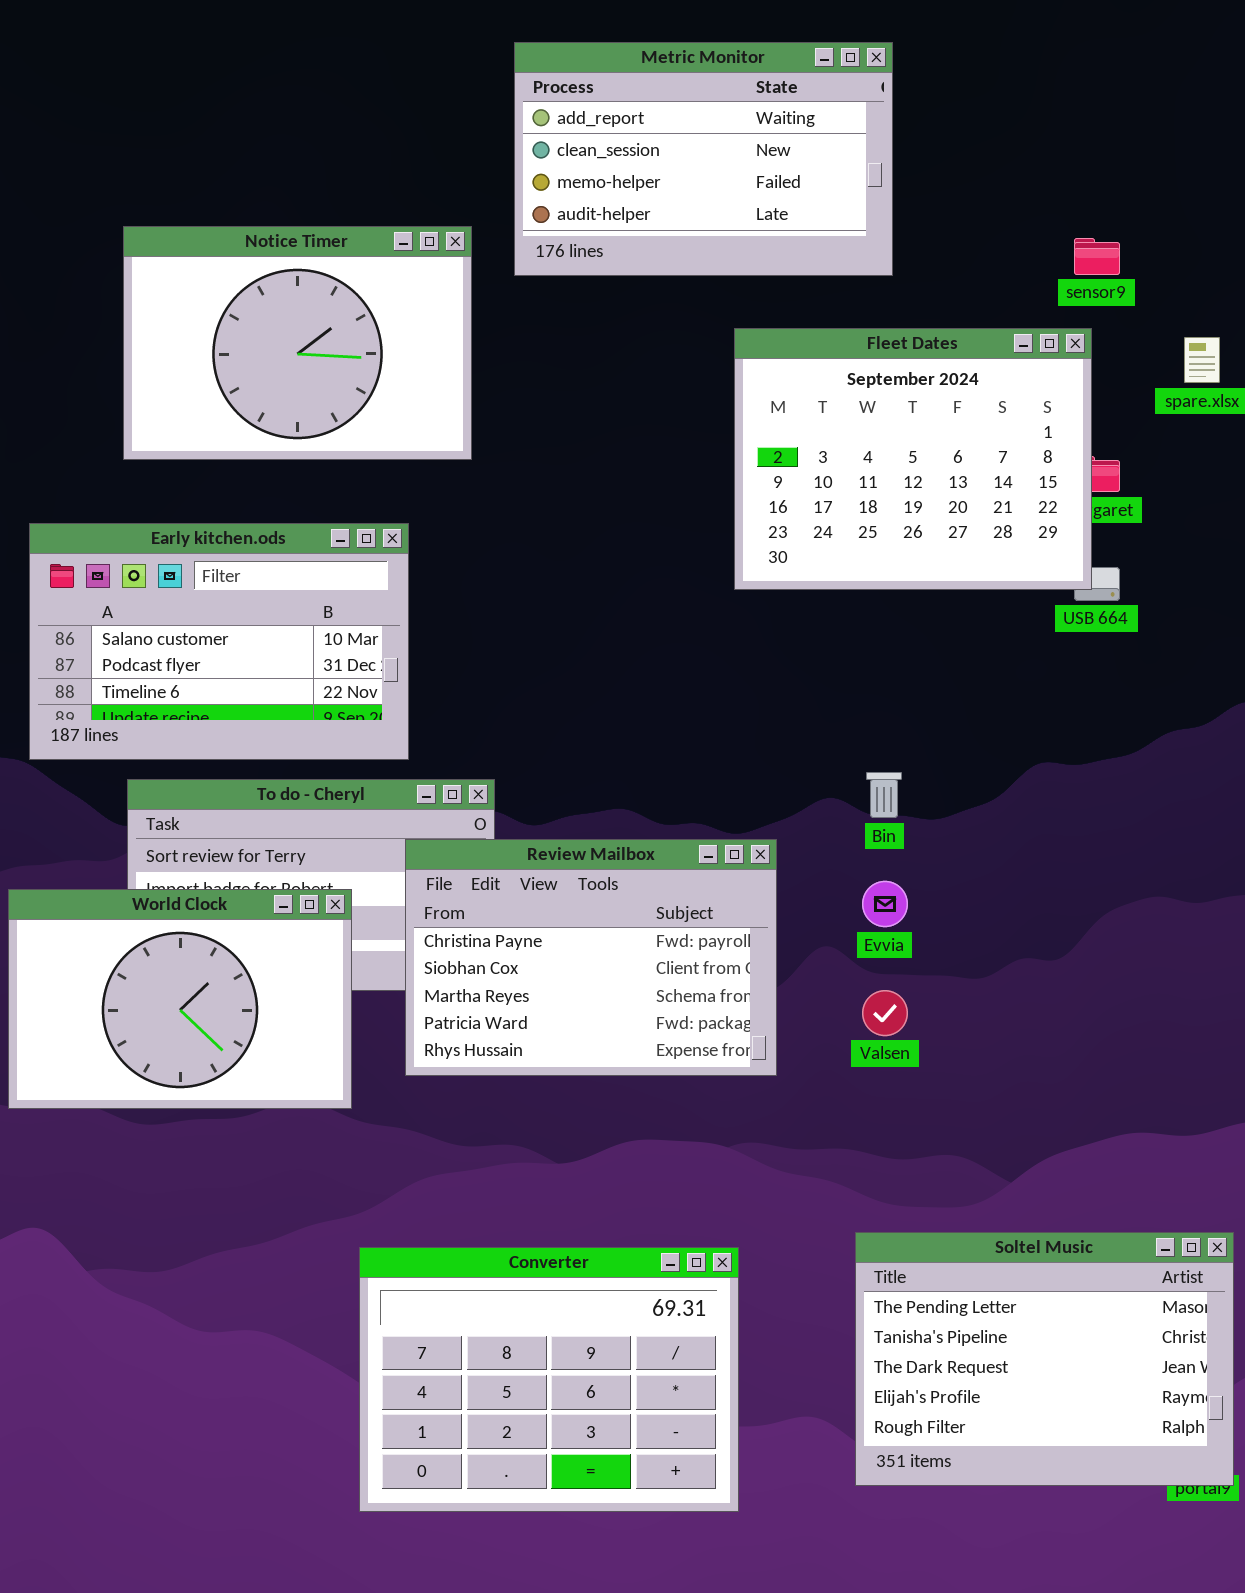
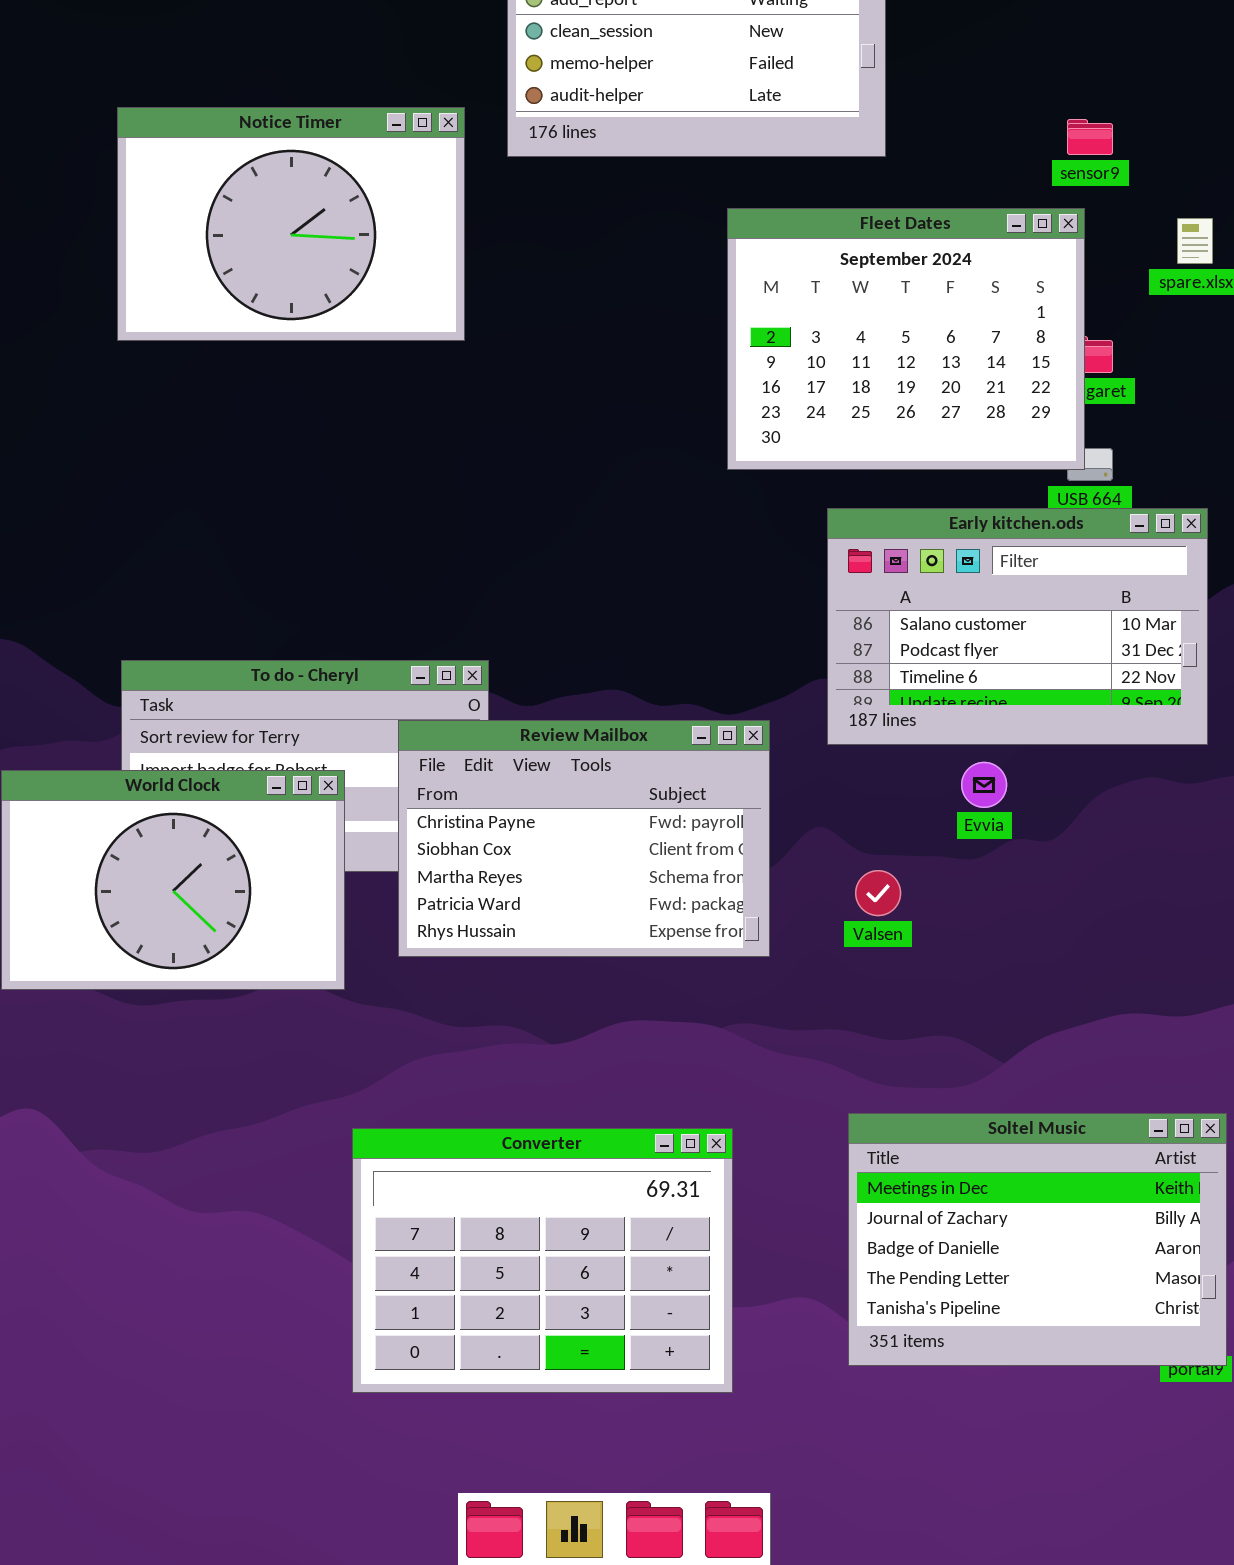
Early kitchen.ods: [29,523,409,760] -> [827,508,1208,745], moved
Evvia: [862,881,908,927] -> [961,762,1007,808], moved
Soltel Music: [855,1232,1234,1486] -> [848,1113,1227,1366], scrolled up 3 rows

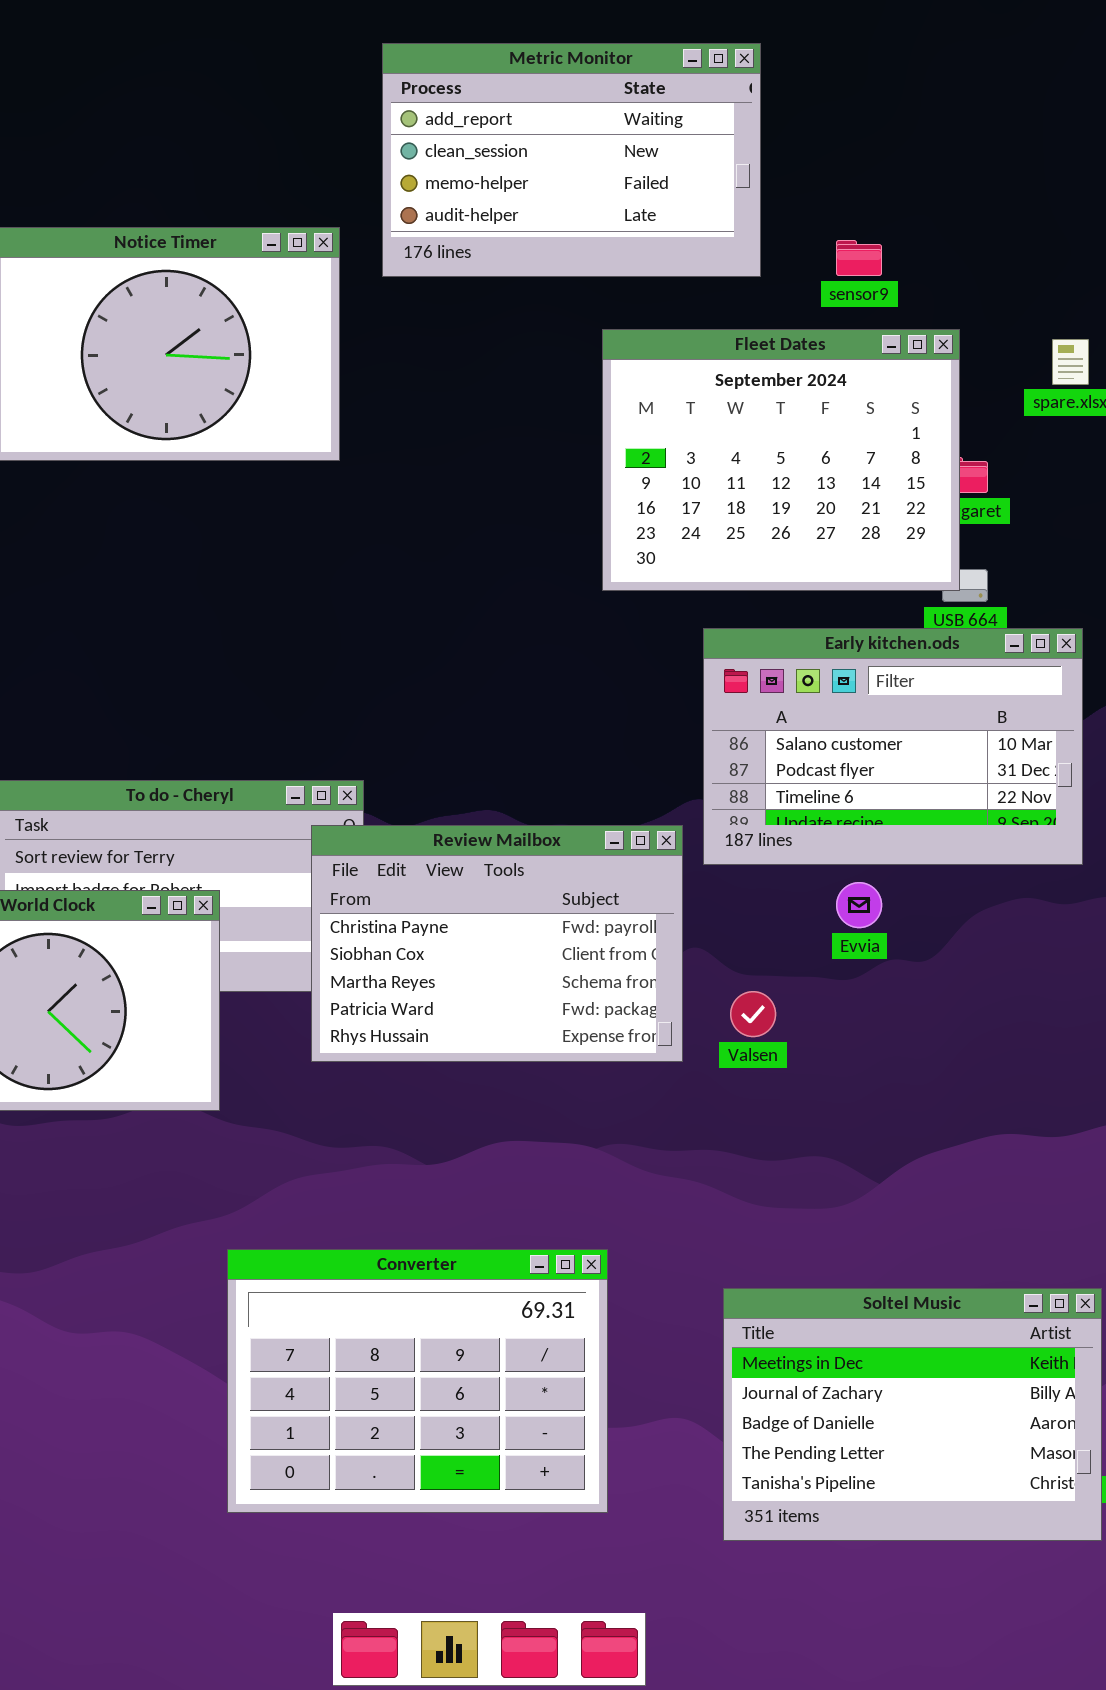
sensor9: [1067,119,1113,155] -> [836,240,882,276], moved
Review Mailbox: [398,720,770,957] -> [311,825,683,1062], moved
Soltel Music: [848,1113,1227,1366] -> [723,1288,1102,1541], moved

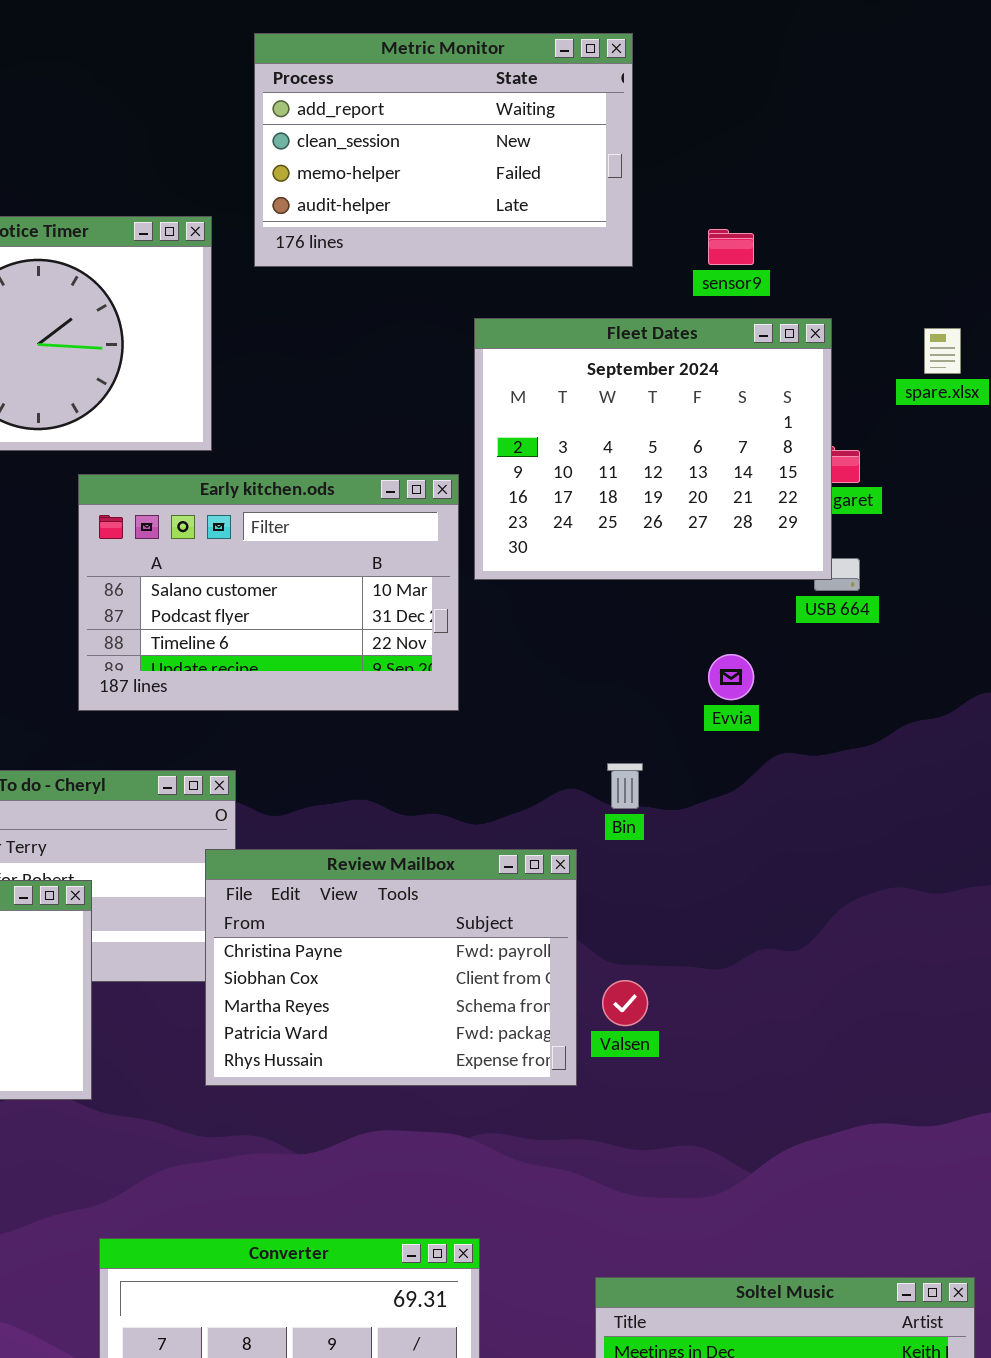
Early kitchen.ods: [703,628,1083,865] -> [78,474,459,711], moved
Review Mailbox: [311,825,683,1062] -> [205,849,577,1086], moved
Evvia: [836,882,882,928] -> [708,654,754,700], moved

